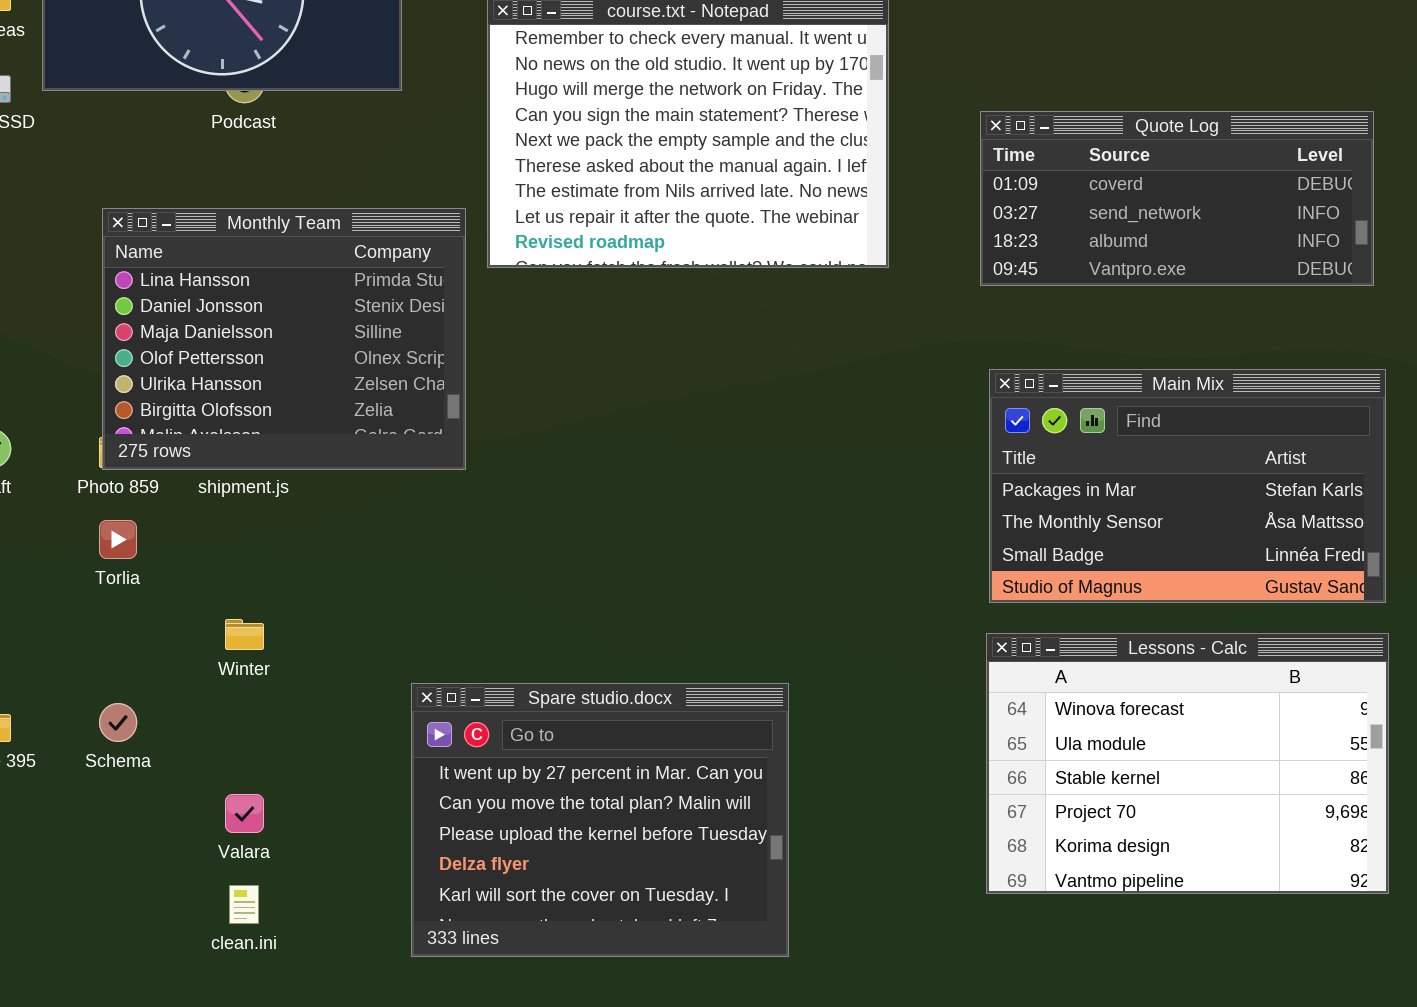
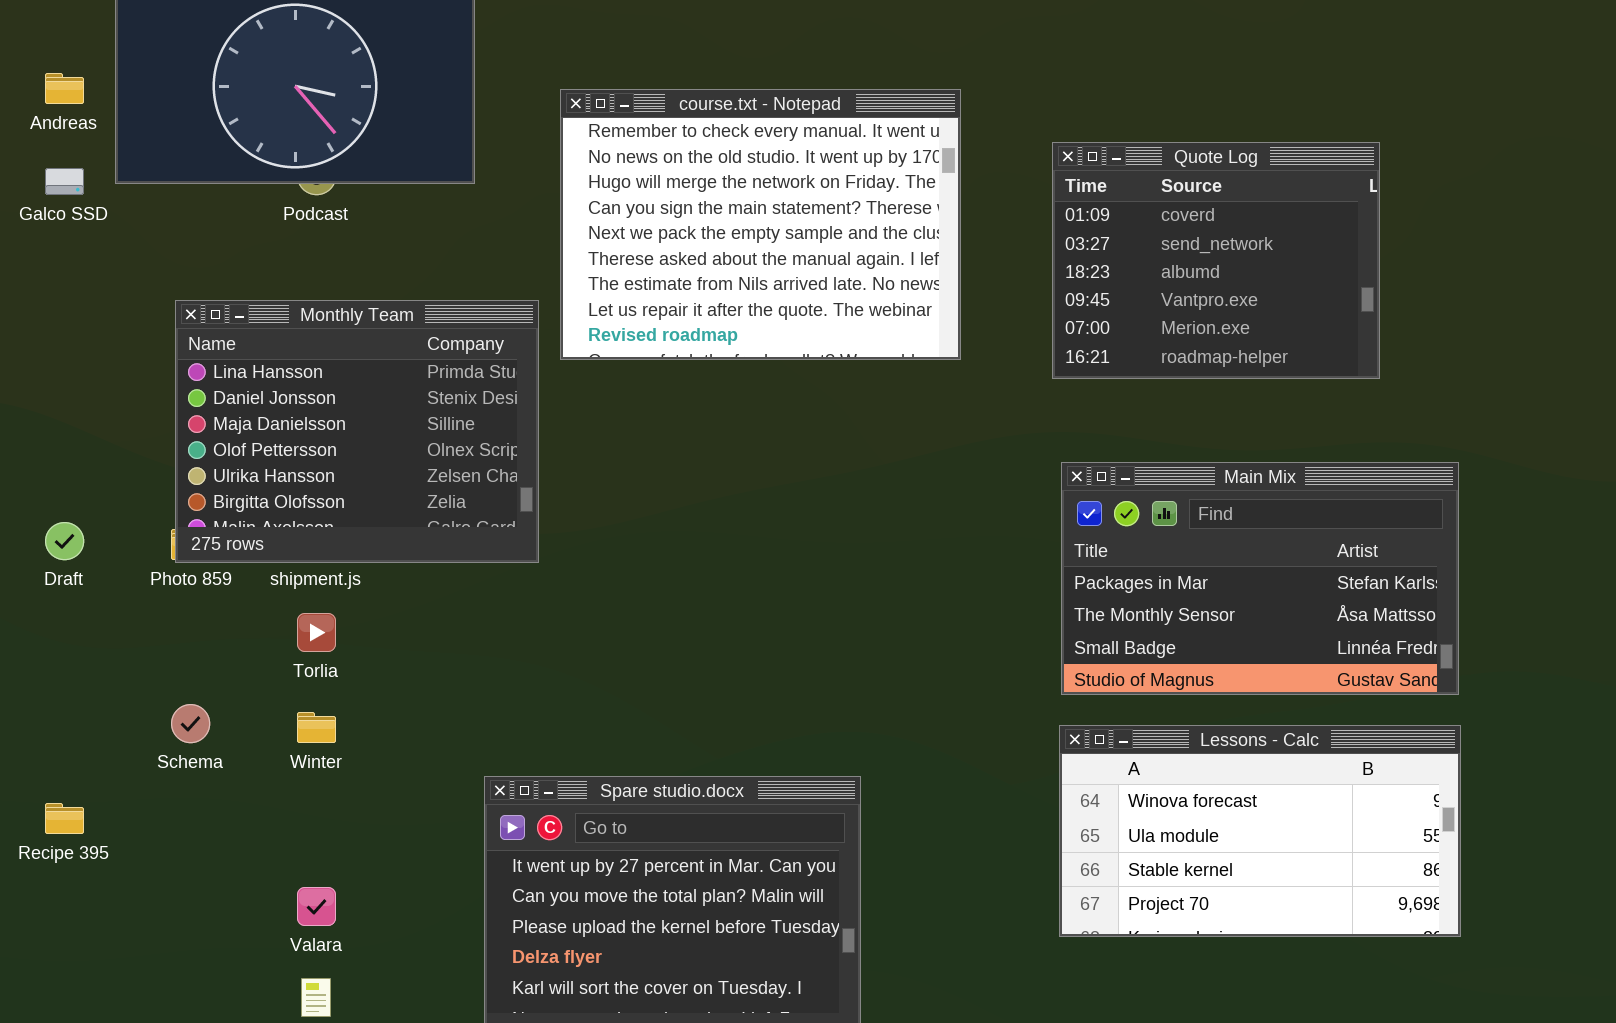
Quote Log: [980,111,1374,286] -> [1052,142,1380,379], resized
Torlia: [99,520,137,559] -> [297,613,336,652], moved
Lessons - Calc: [986,633,1389,894] -> [1059,725,1461,937], resized
Schema: [99,703,137,742] -> [171,704,210,743], moved

